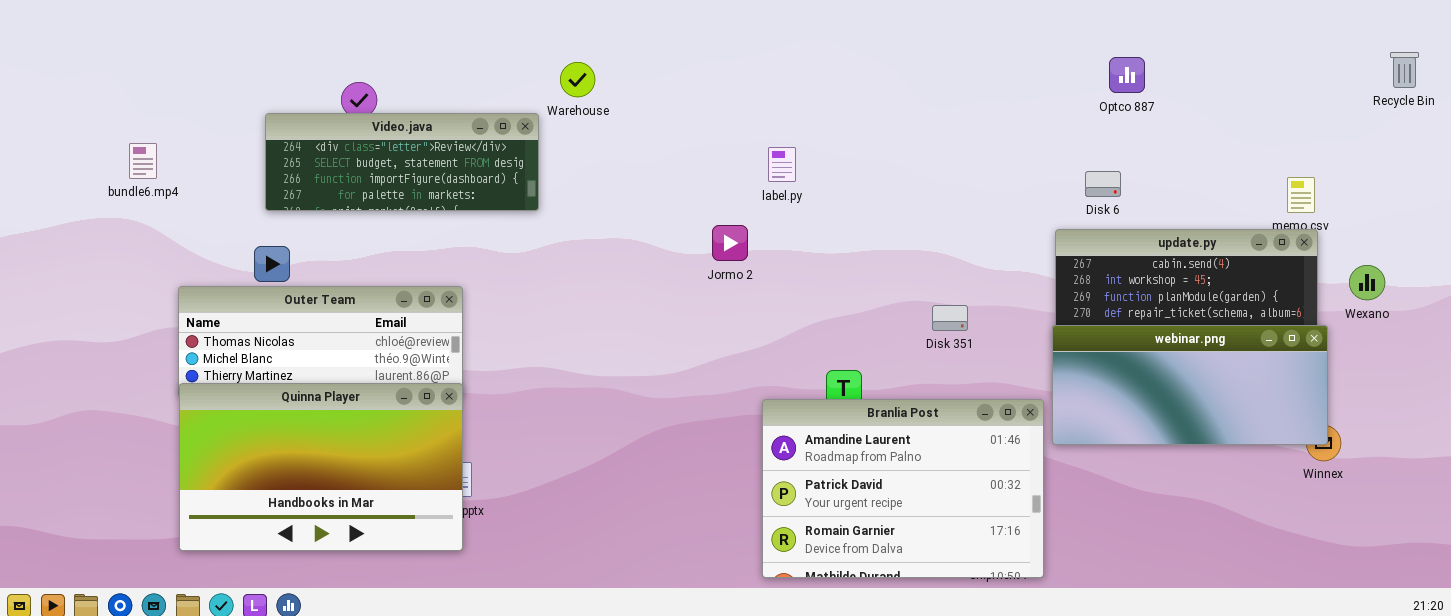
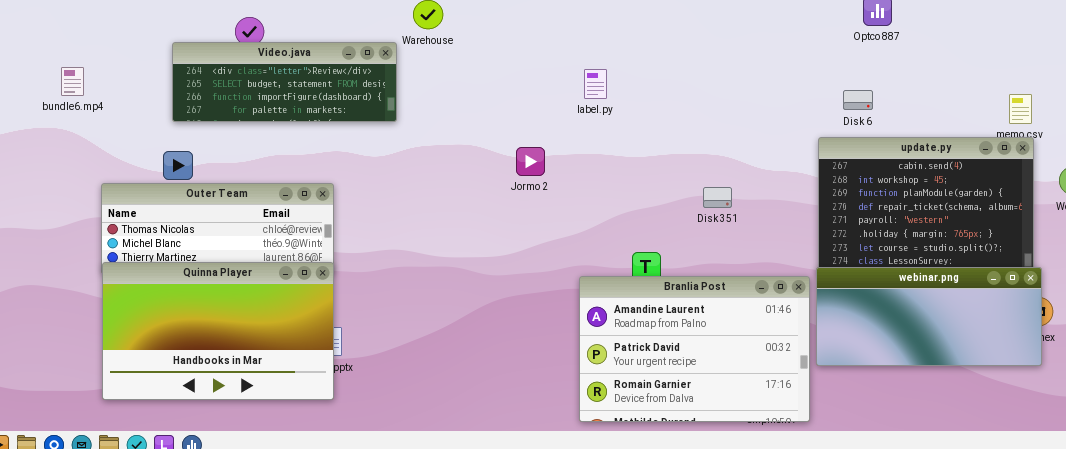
Jormo 2: [712,225,748,261] -> [516,147,545,176], moved
Disk 351: [932,305,968,331] -> [703,187,732,208], moved
webinar.png: [1052,325,1328,445] -> [816,267,1042,366], moved

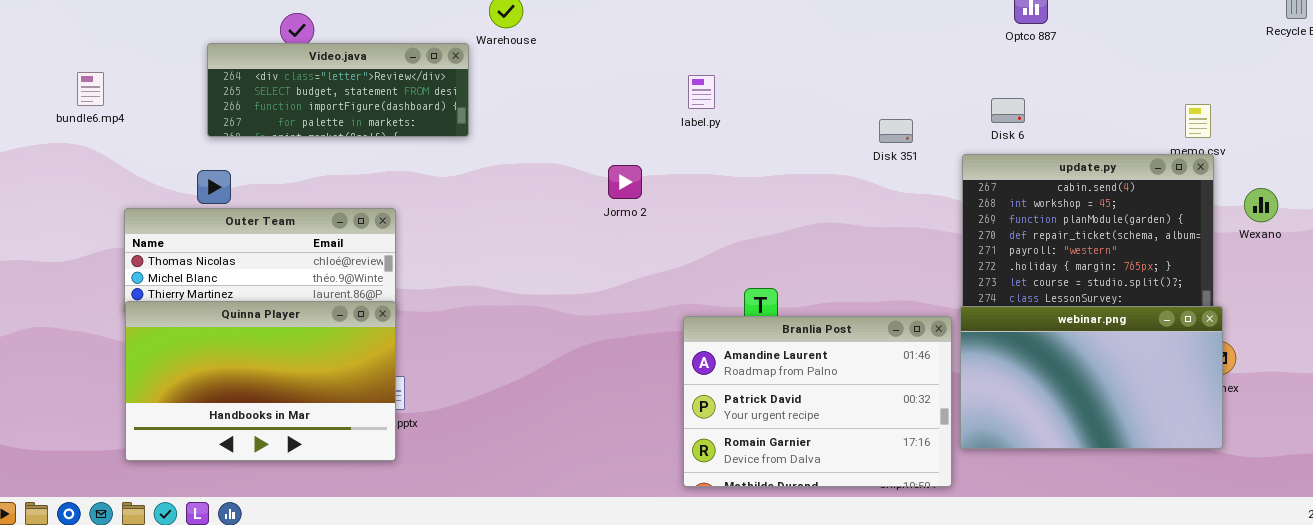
Disk 351: [703,187,732,208] -> [879,119,913,143], moved
webinar.png: [816,267,1042,366] -> [960,306,1223,449], resized

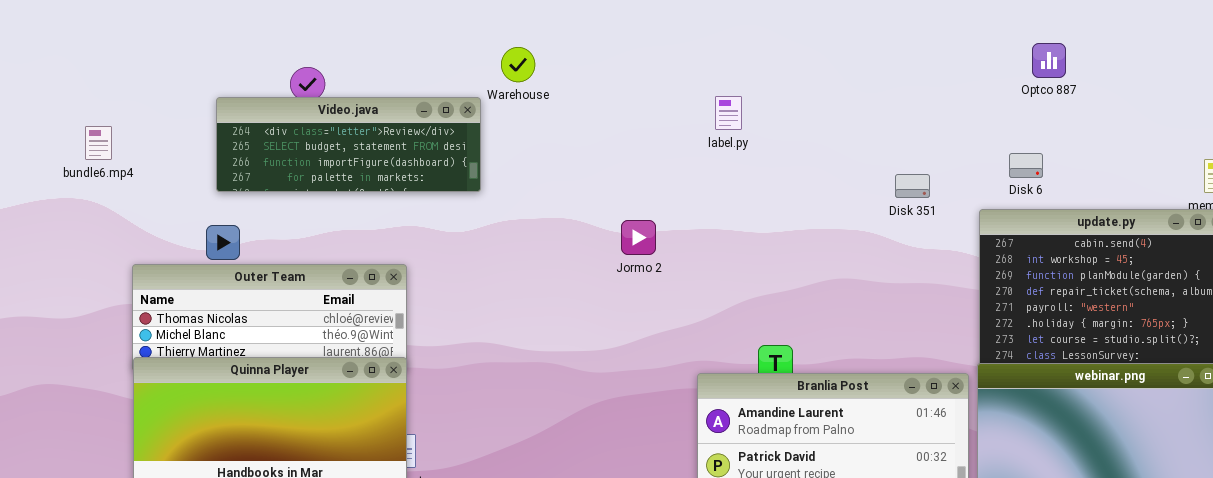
label.py: [688,75,715,109] -> [715,96,742,130], moved

